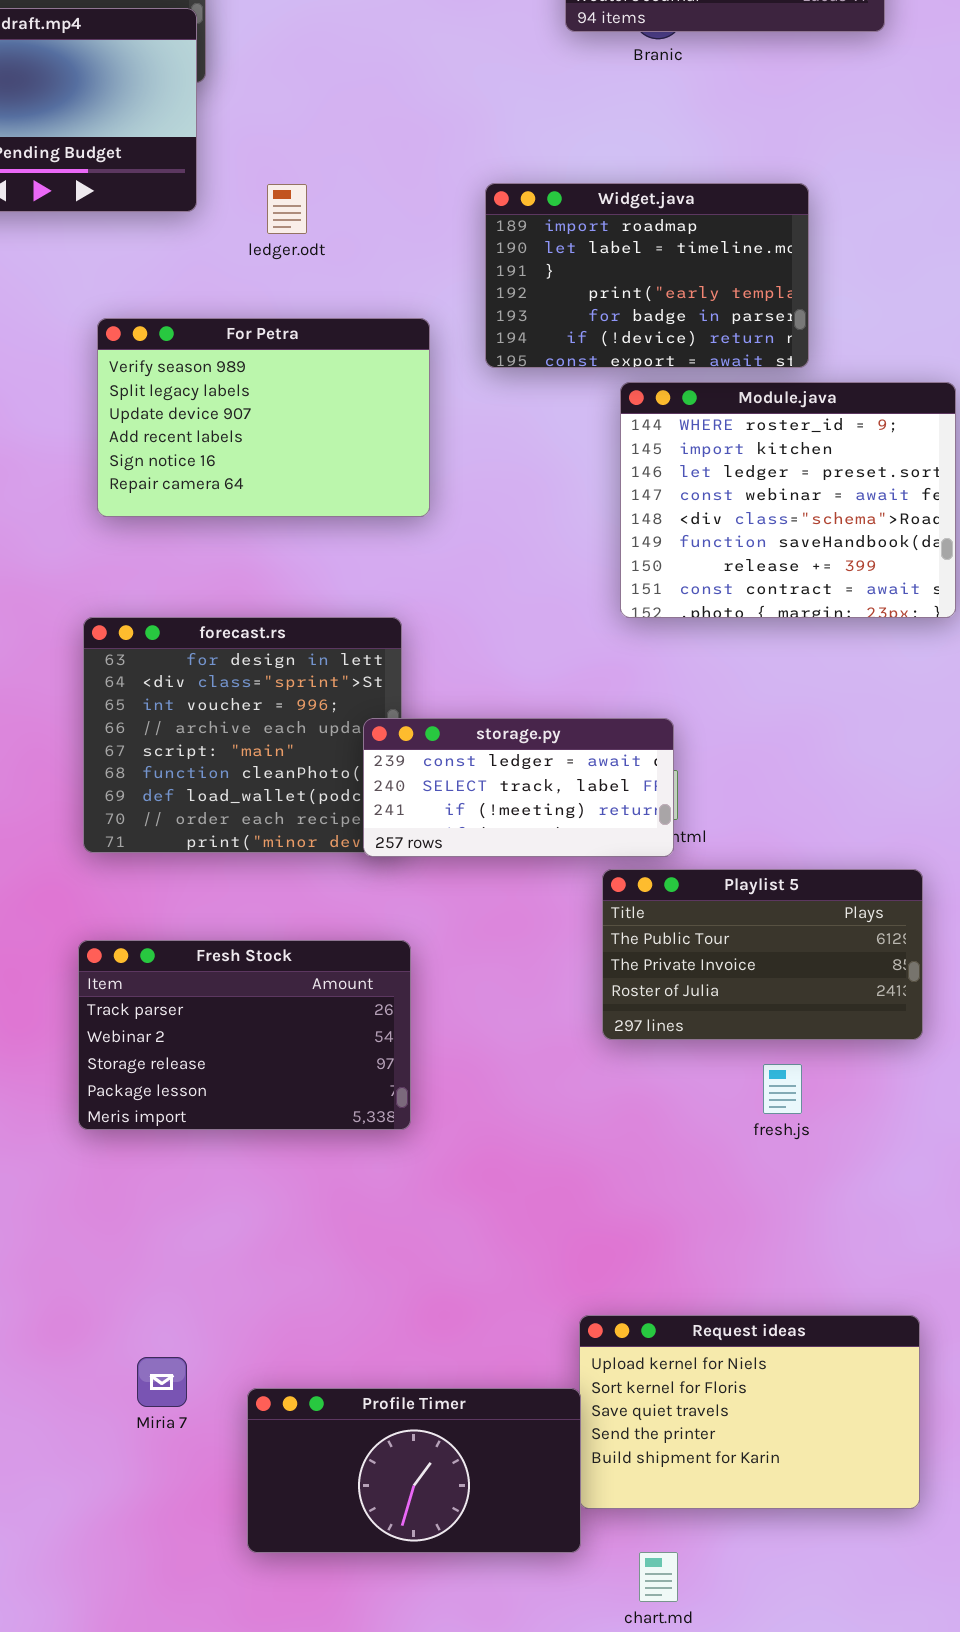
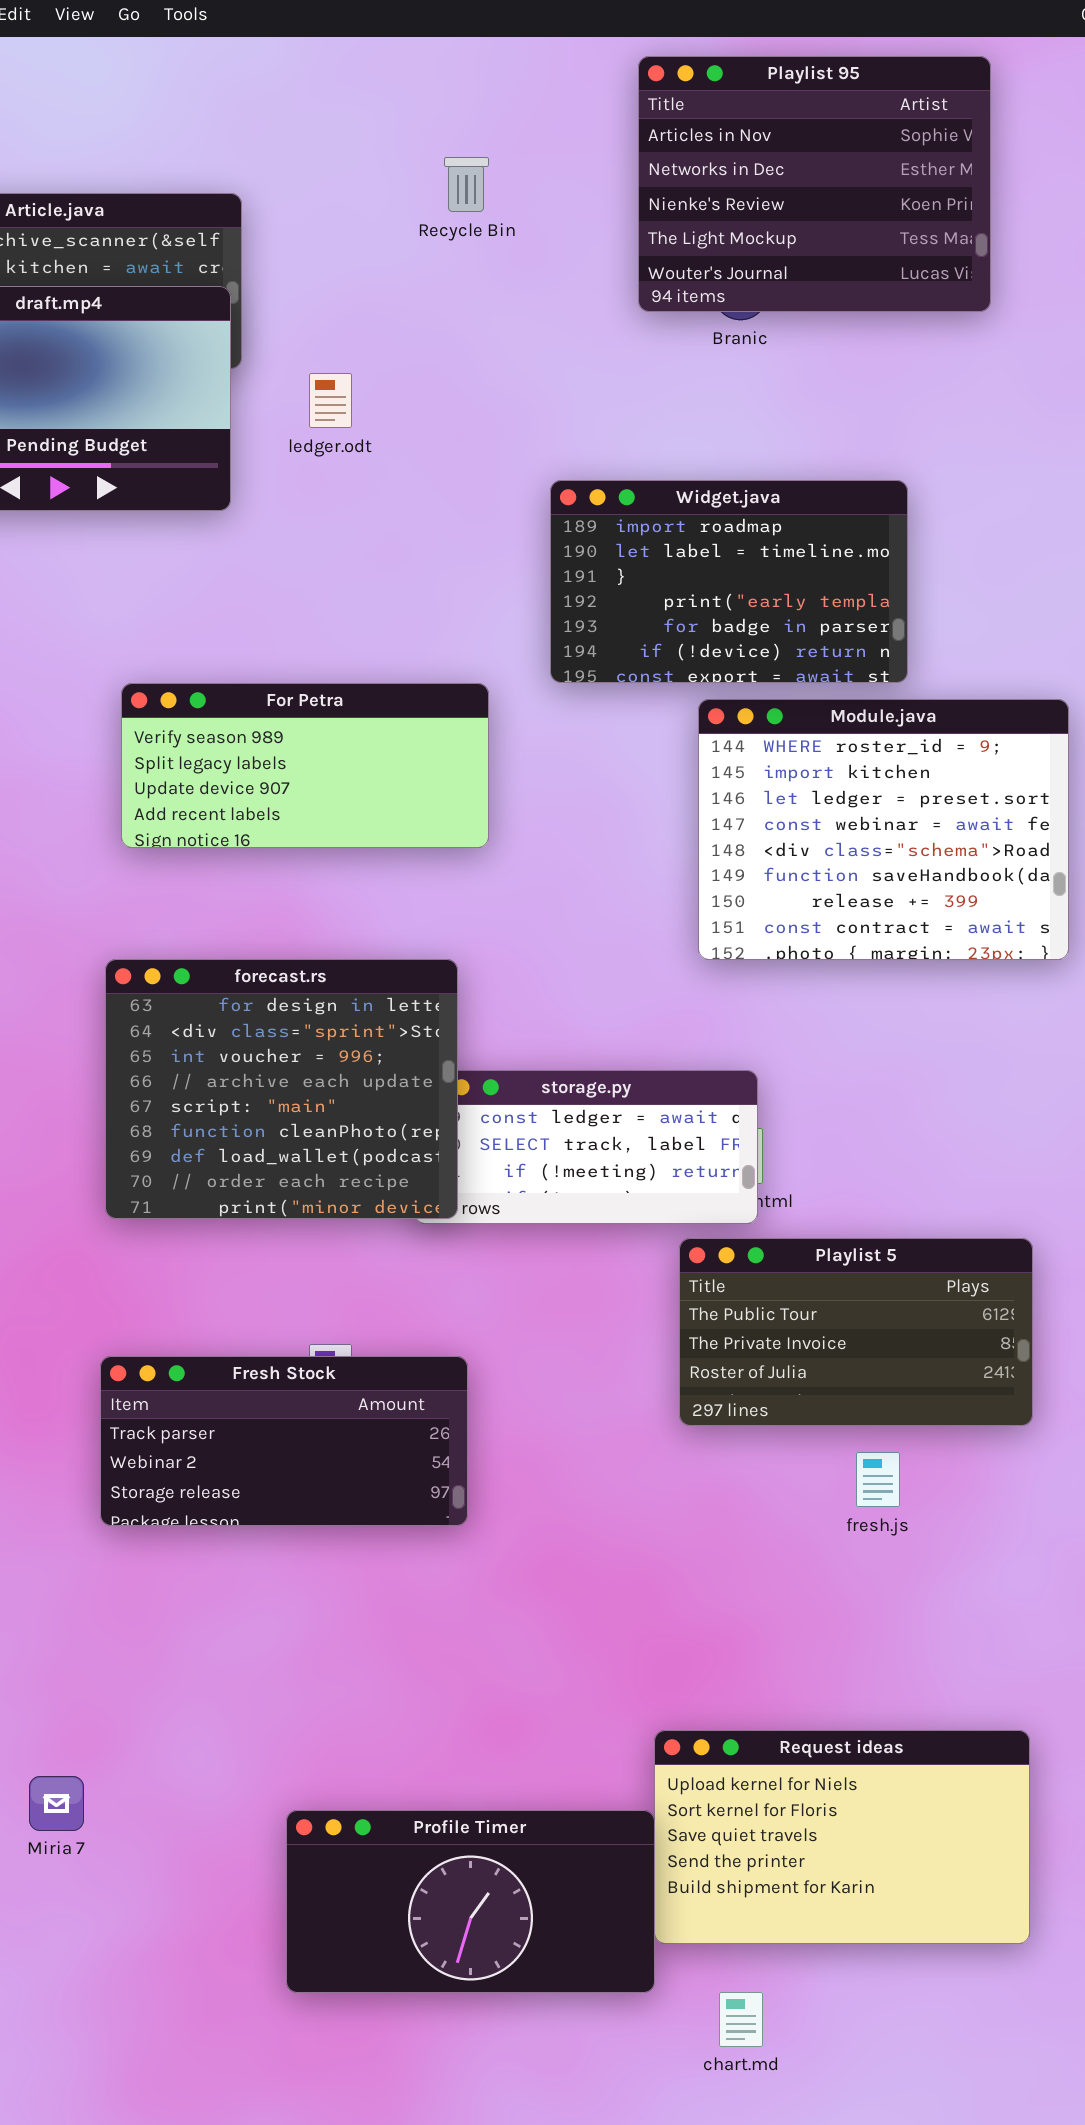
ledger.odt: [267,184,307,234] -> [309,373,352,428], moved
For Petra: [97,318,430,517] -> [121,683,489,848], resized
forecast.rs: [83,617,402,853] -> [105,959,458,1219], raised
Fresh Stock: [78,940,411,1130] -> [100,1356,468,1526], resized
Miria 7: [137,1357,187,1407] -> [29,1776,84,1831], moved

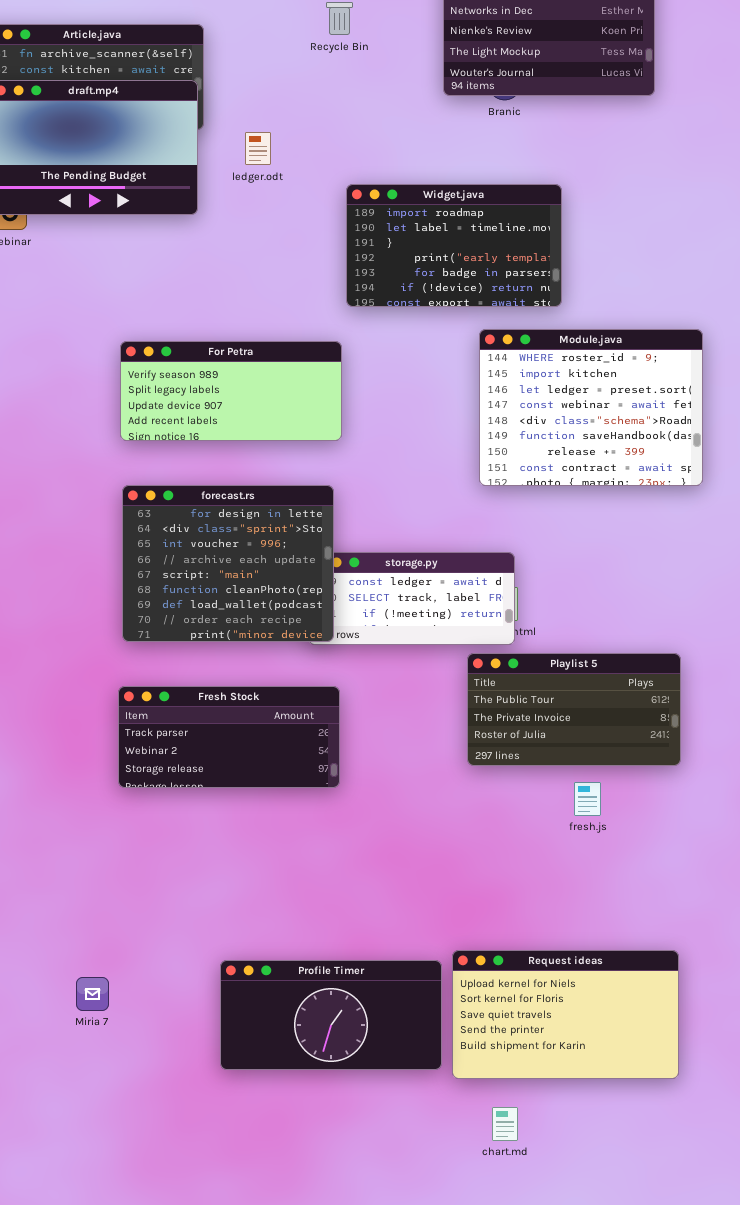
Widget.java: [550,480,908,683] -> [346,184,562,307], moved
For Petra: [121,683,489,848] -> [120,341,342,441], moved
Fresh Stock: [100,1356,468,1526] -> [118,686,340,788], moved
Profile Timer: [286,1810,655,1993] -> [220,960,442,1070], moved

